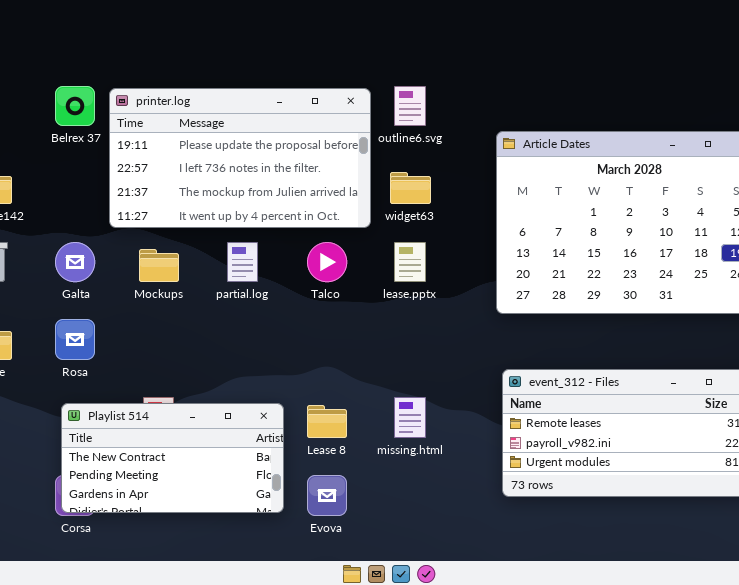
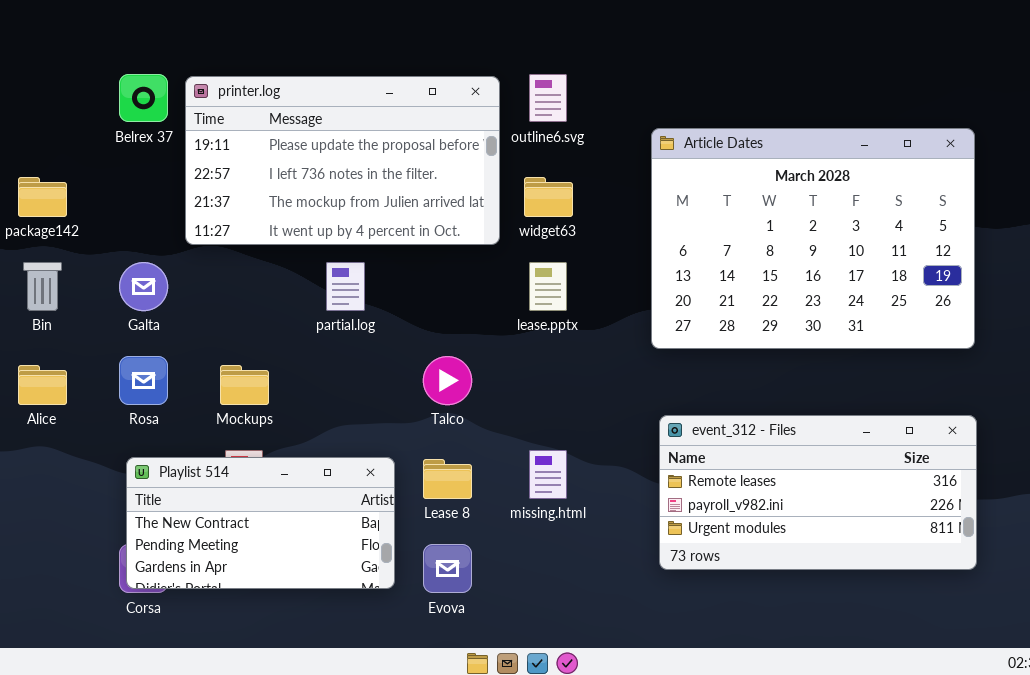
Talco: [307,242,347,282] -> [423,356,472,405], moved
Mockups: [139,249,179,282] -> [220,365,269,405], moved

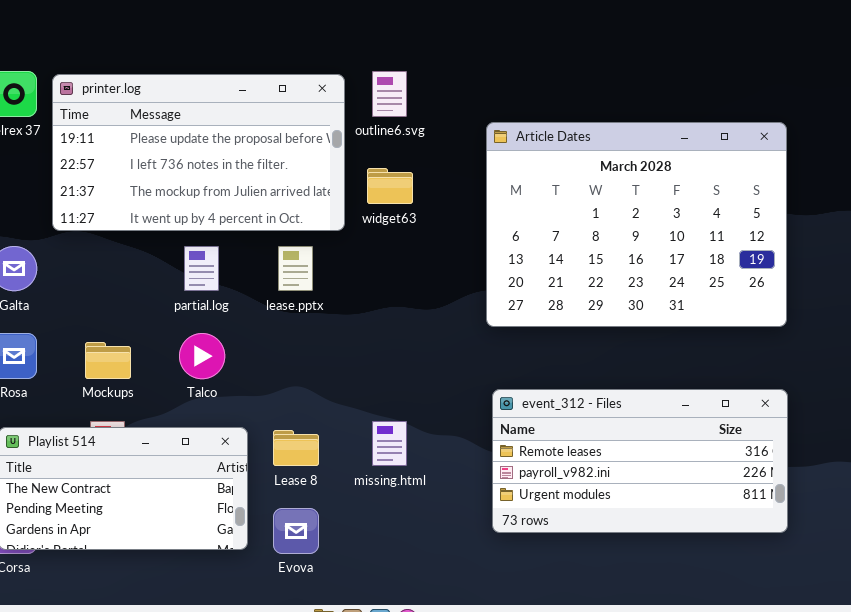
lease.pptx: [529,262,567,311] -> [278,246,313,291], moved
Talco: [423,356,472,405] -> [179,333,225,379], moved

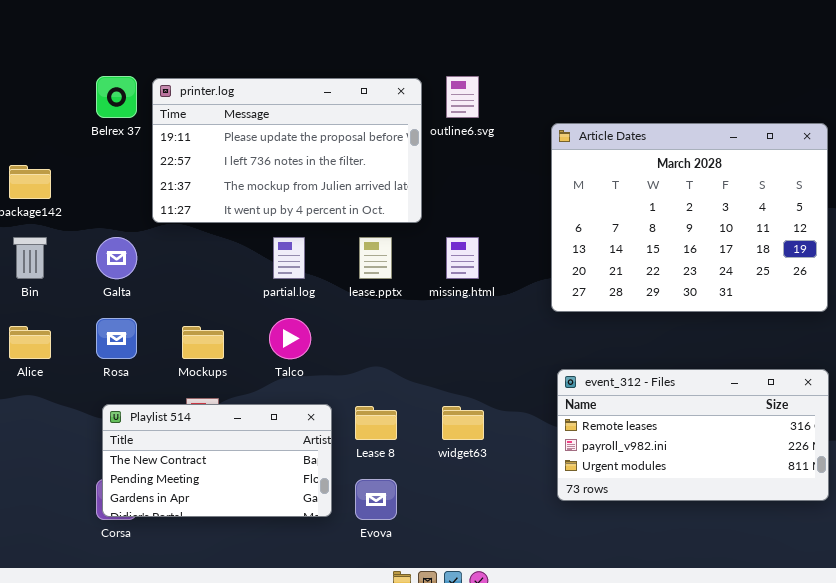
widget63: [367,168,413,204] -> [442,406,484,440], moved
missing.html: [372,421,407,466] -> [446,237,479,279], moved

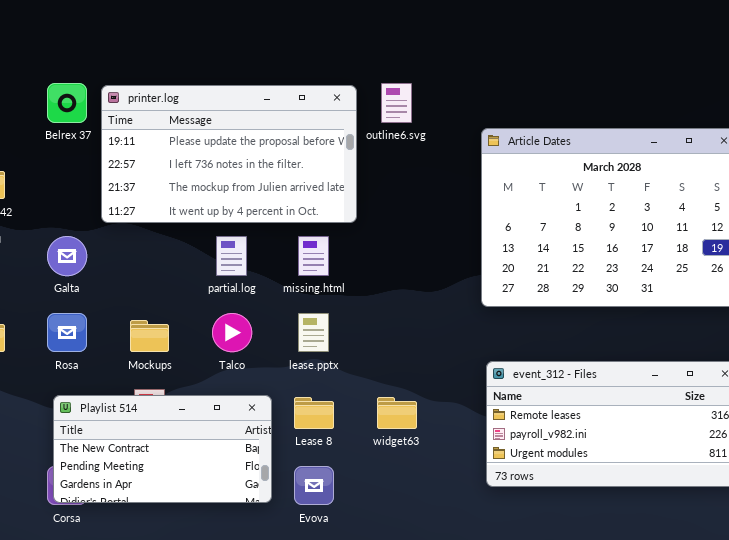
lease.pptx: [359,237,392,279] -> [298,313,329,352], moved
missing.html: [446,237,479,279] -> [298,236,329,276], moved

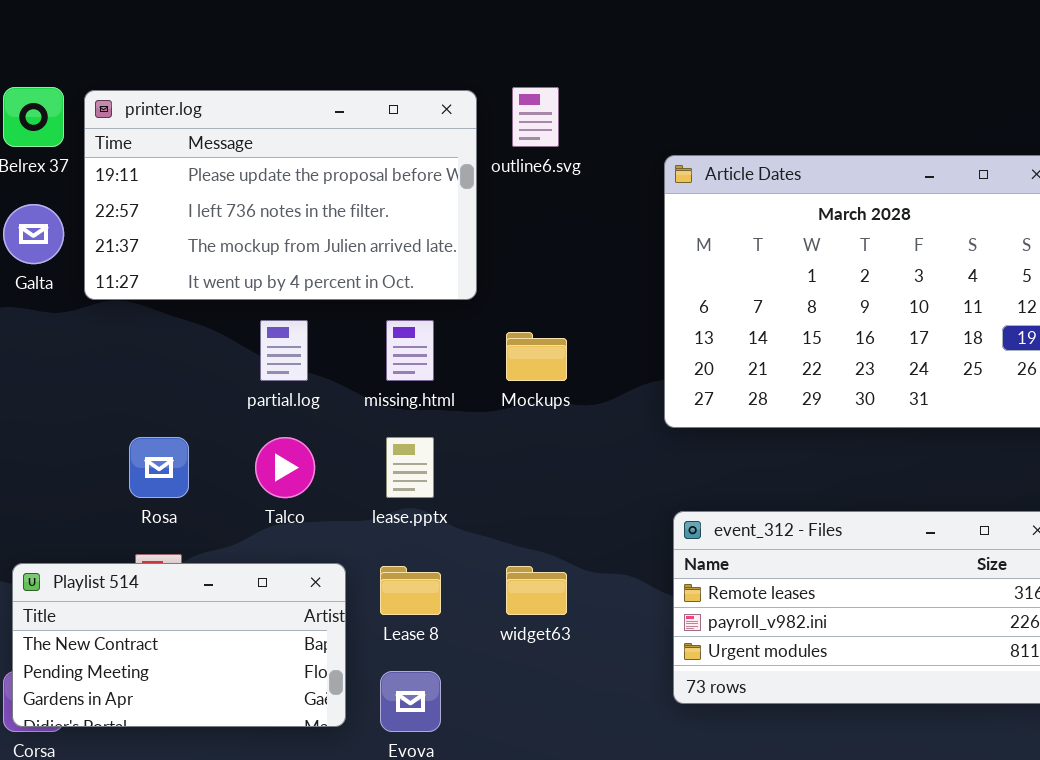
Galta: [47,236,87,276] -> [3,204,64,264], moved
Rosa: [47,313,87,352] -> [129,437,189,498], moved
Mockups: [130,320,169,352] -> [506,332,567,381], moved

